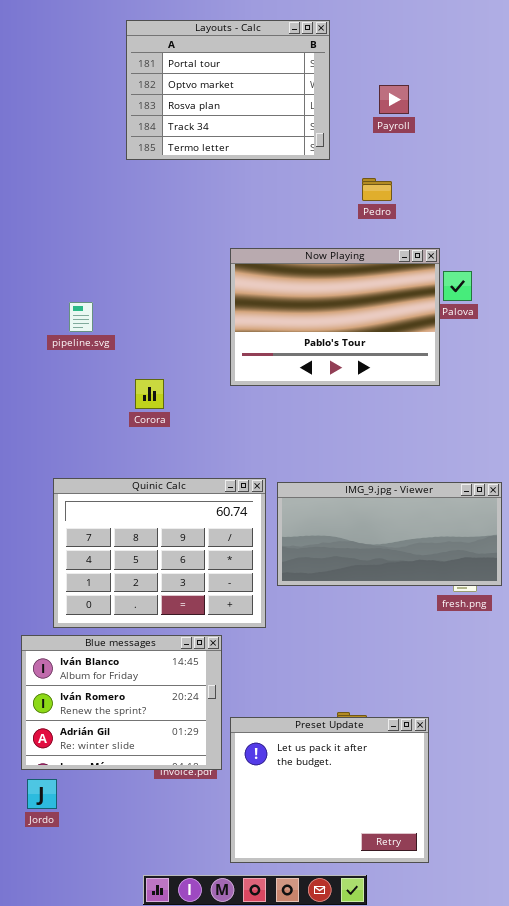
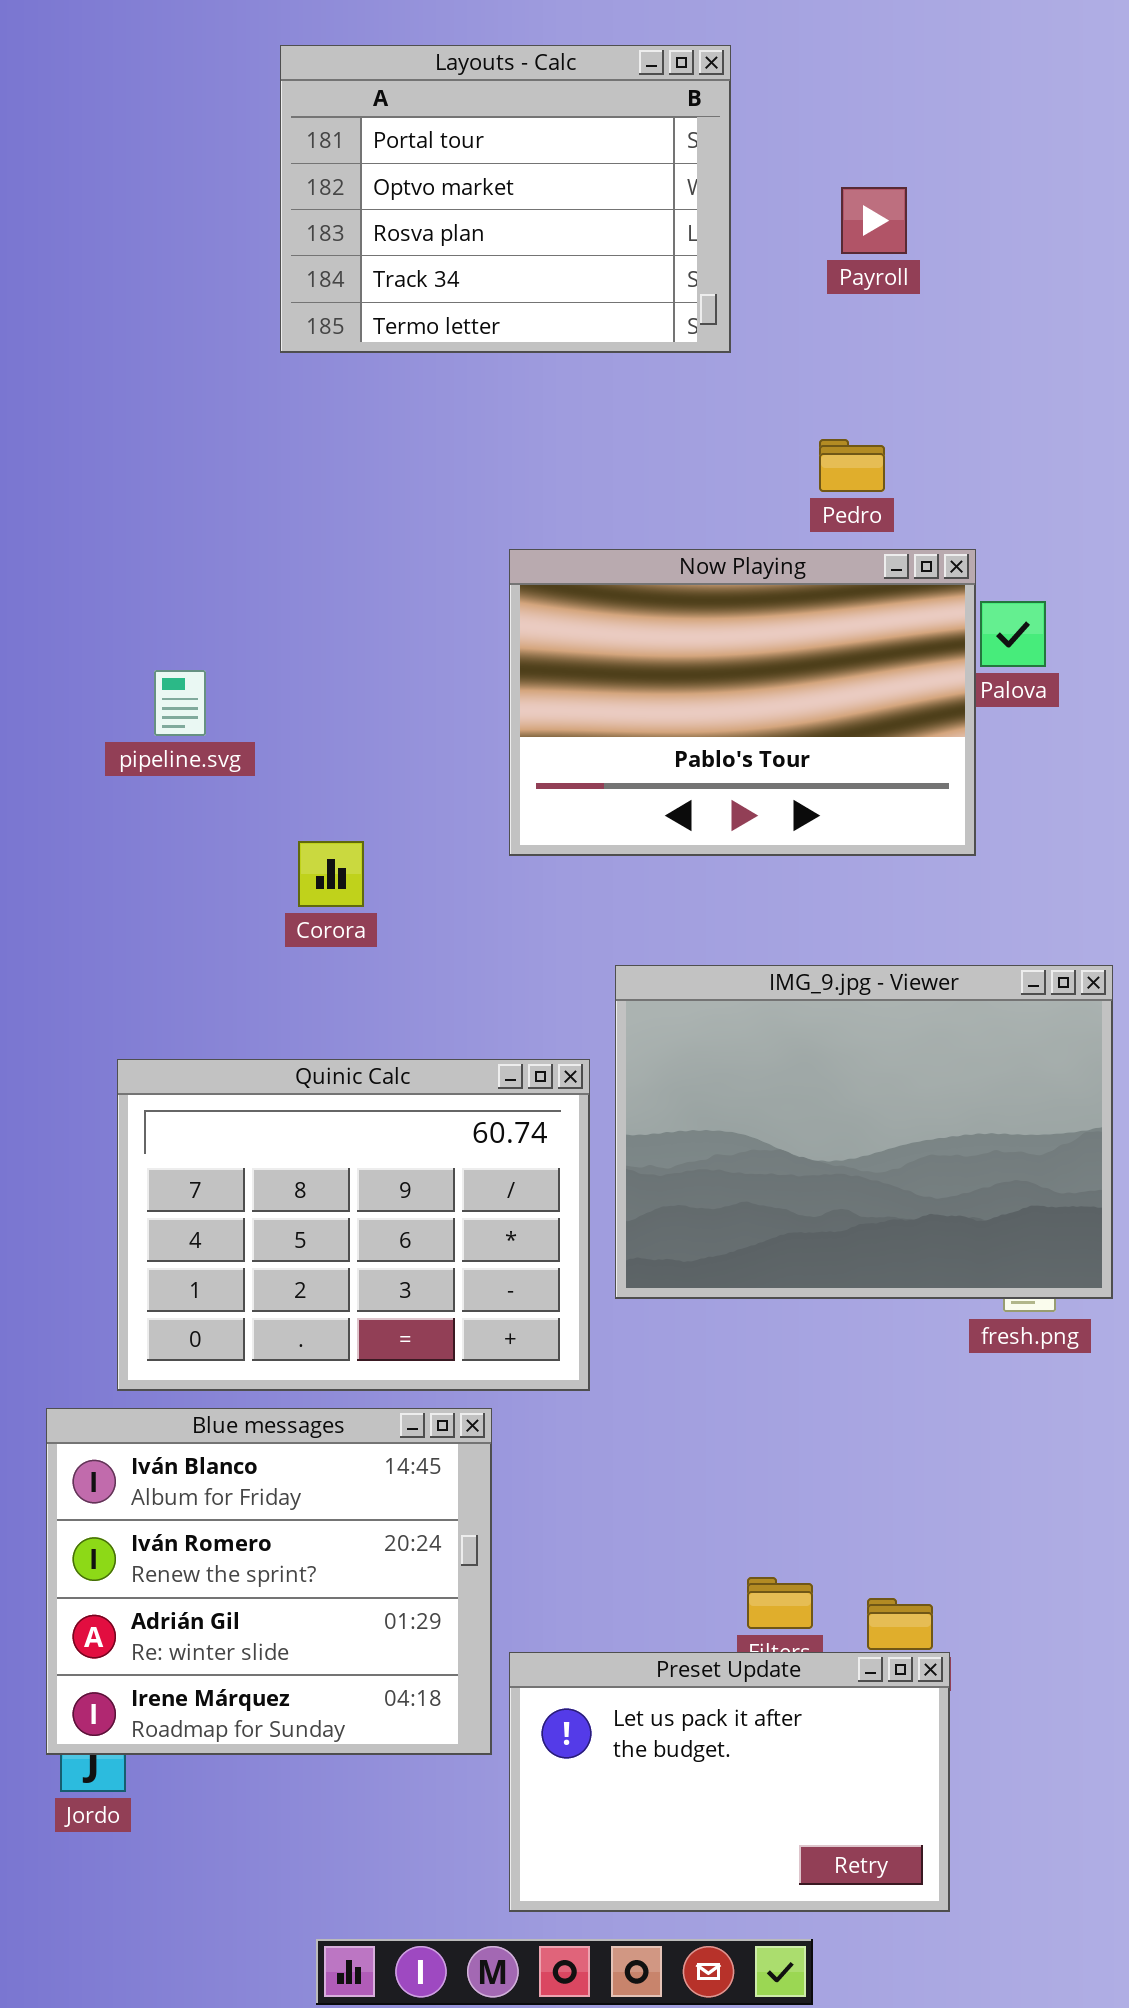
Pedro: [362,178,392,201] -> [819,439,885,492], moved
IMG_9.jpg - Viewer: [277,482,502,586] -> [615,965,1113,1299], resized
Blue messages: [21,635,222,770] -> [46,1408,492,1755], resized
Preset Update: [230,717,429,863] -> [509,1652,950,1912], resized

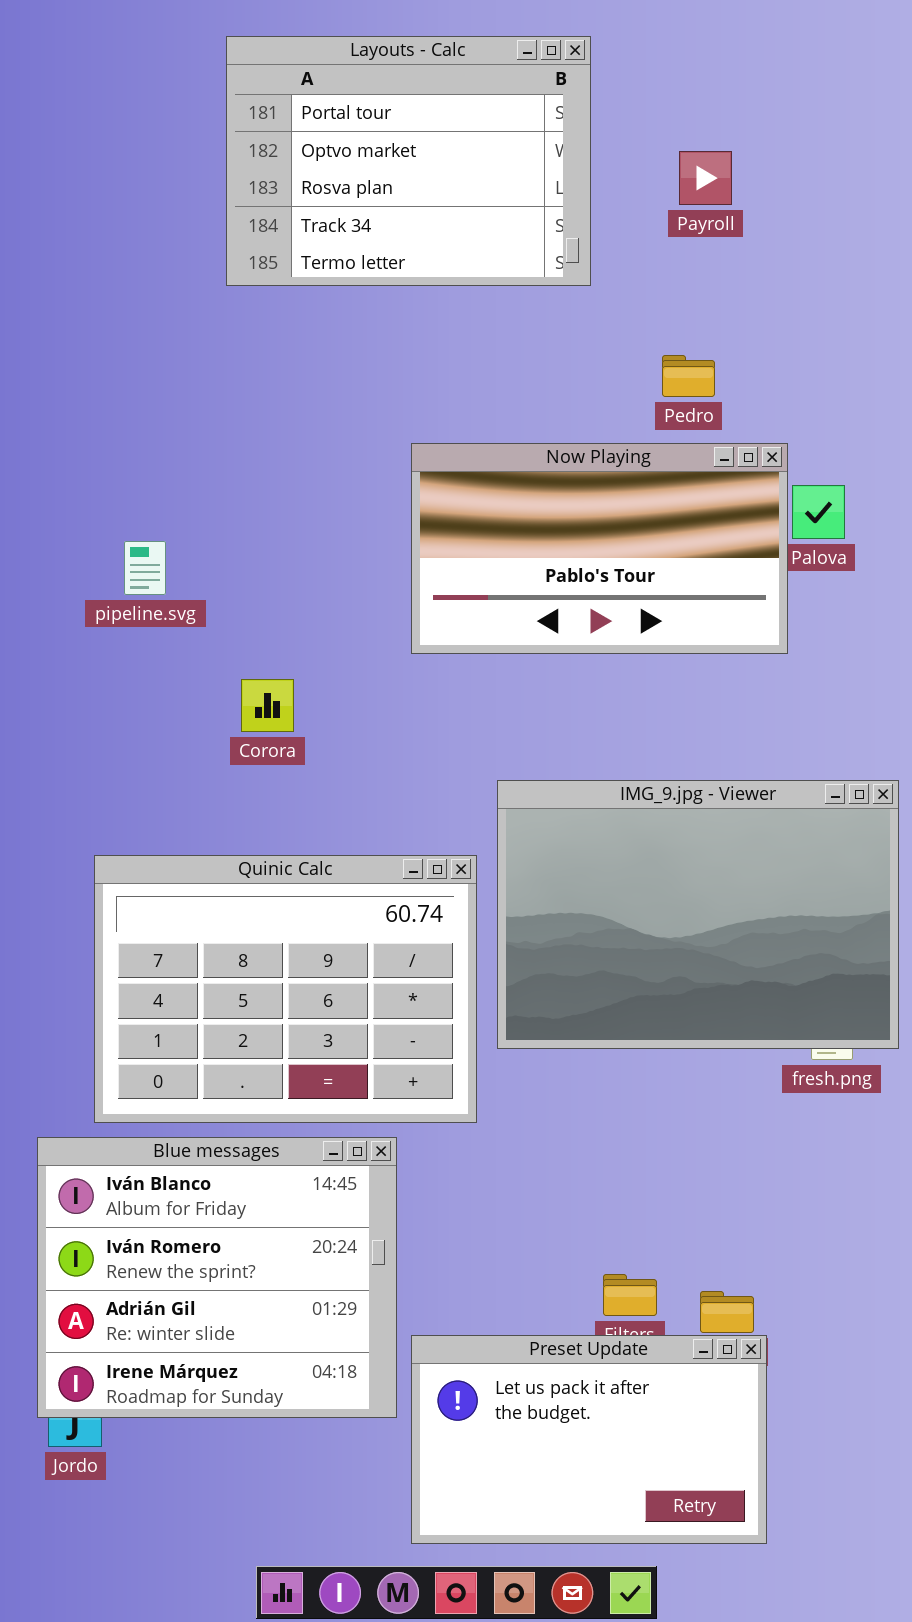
Now Playing: [509,549,976,856] -> [411,443,788,654], resized

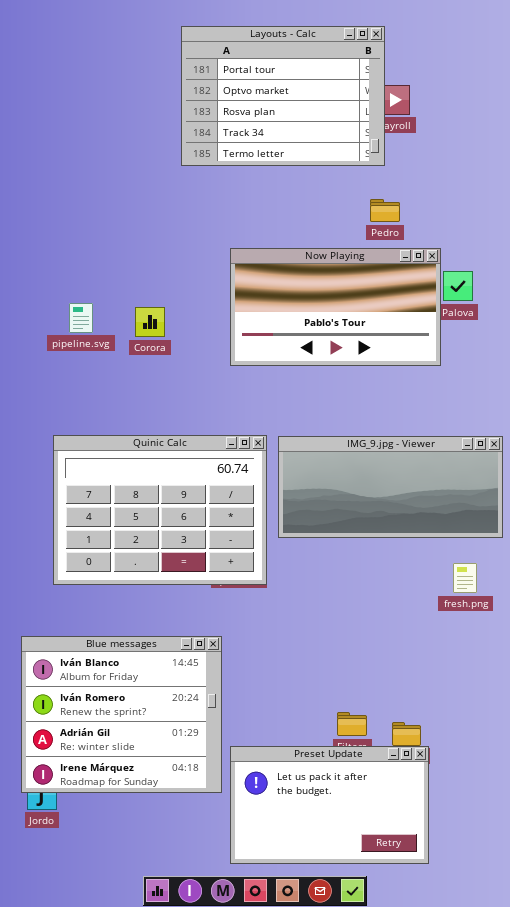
Layouts - Calc: [226,36,591,286] -> [181,26,385,166], moved
Corora: [241,679,294,732] -> [135,307,165,337], moved
IMG_9.jpg - Viewer: [497,780,899,1049] -> [278,436,503,538], resized
Quinic Calc: [94,855,477,1123] -> [53,435,267,585], moved

